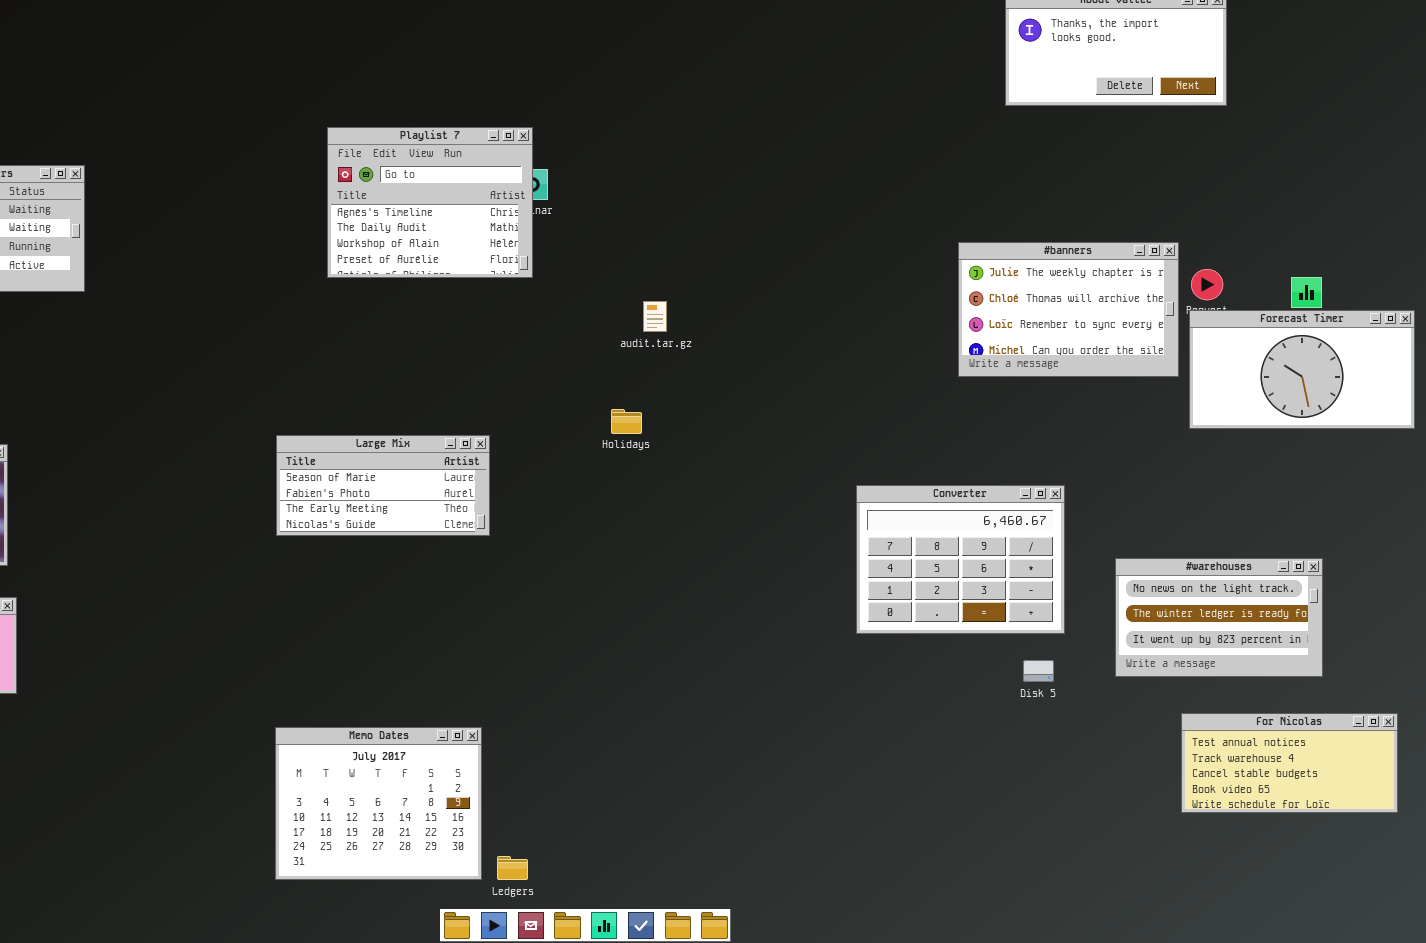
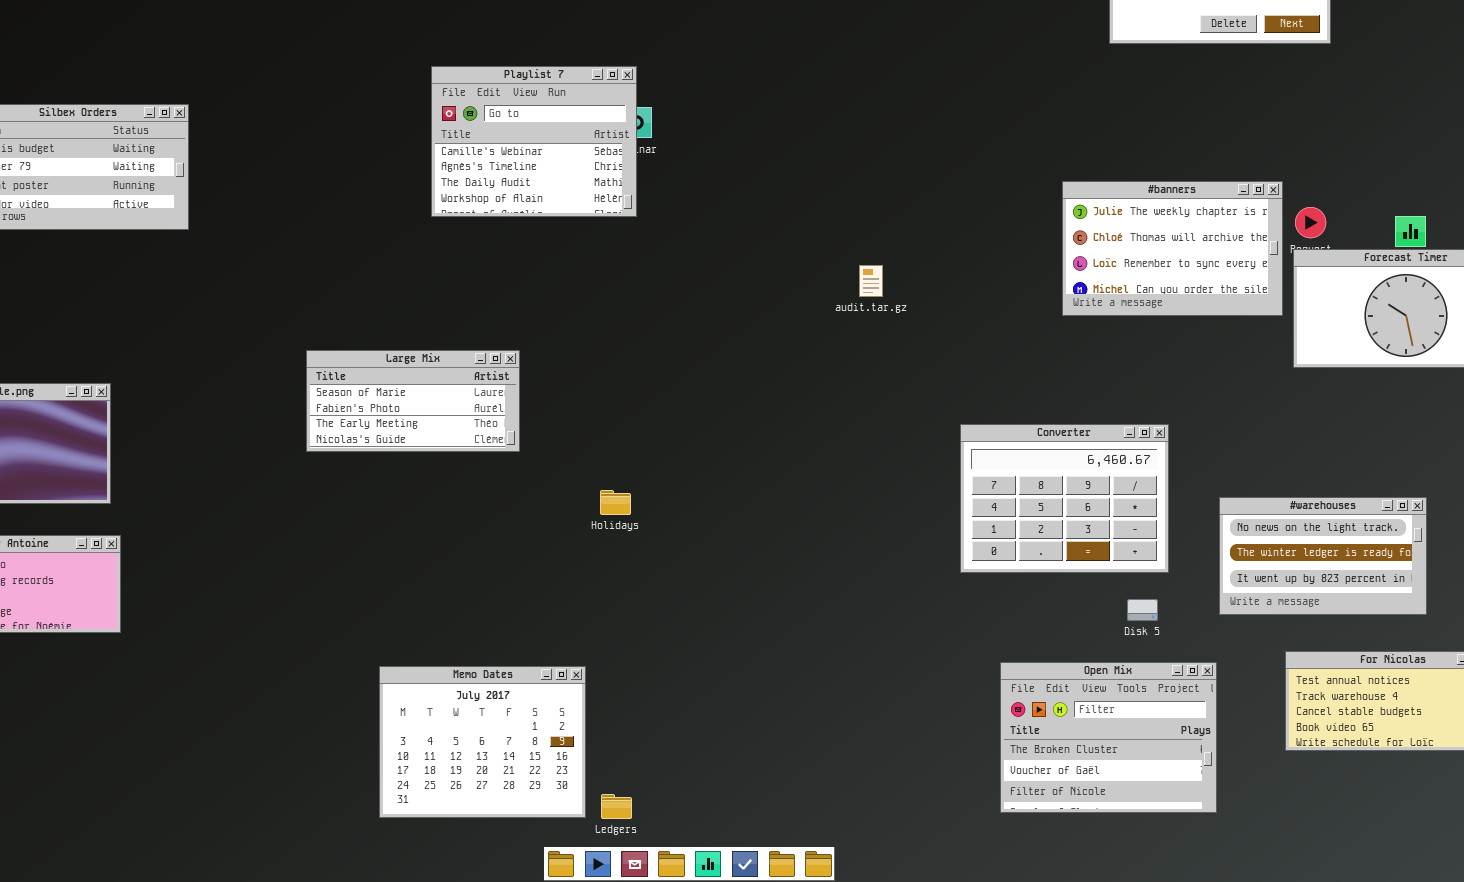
Playlist 7: [327,127,533,278] -> [431,66,637,217], scrolled up 1 row
audit.tar.gz: [643,301,667,332] -> [859,265,883,297], moved
Holidays: [611,409,642,434] -> [600,490,631,515], moved
Large Mix: [276,435,490,536] -> [306,350,520,452], moved
Open Mix: none -> [1000,662,1217,813], opened

